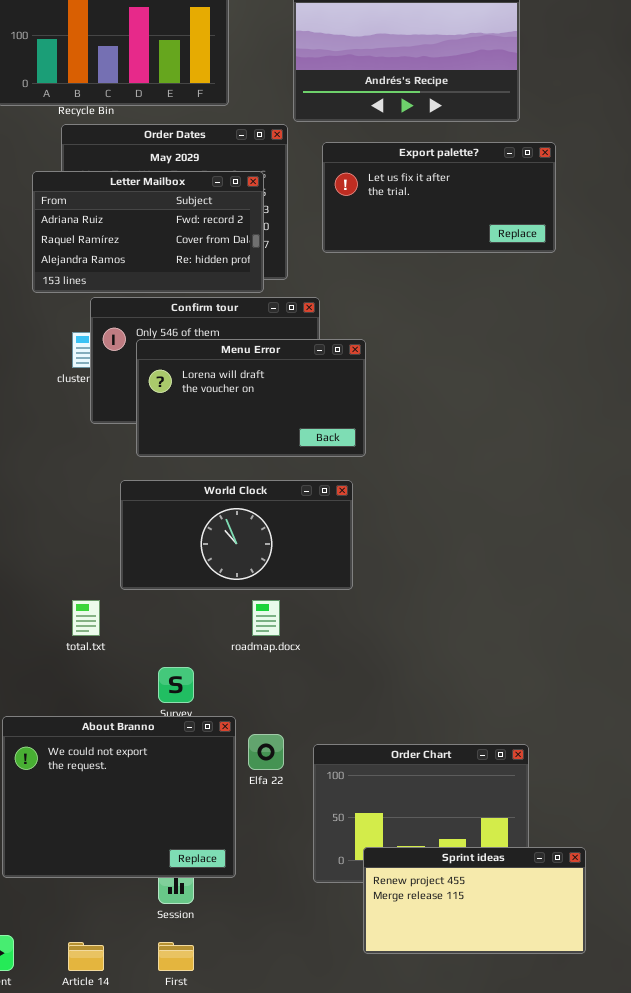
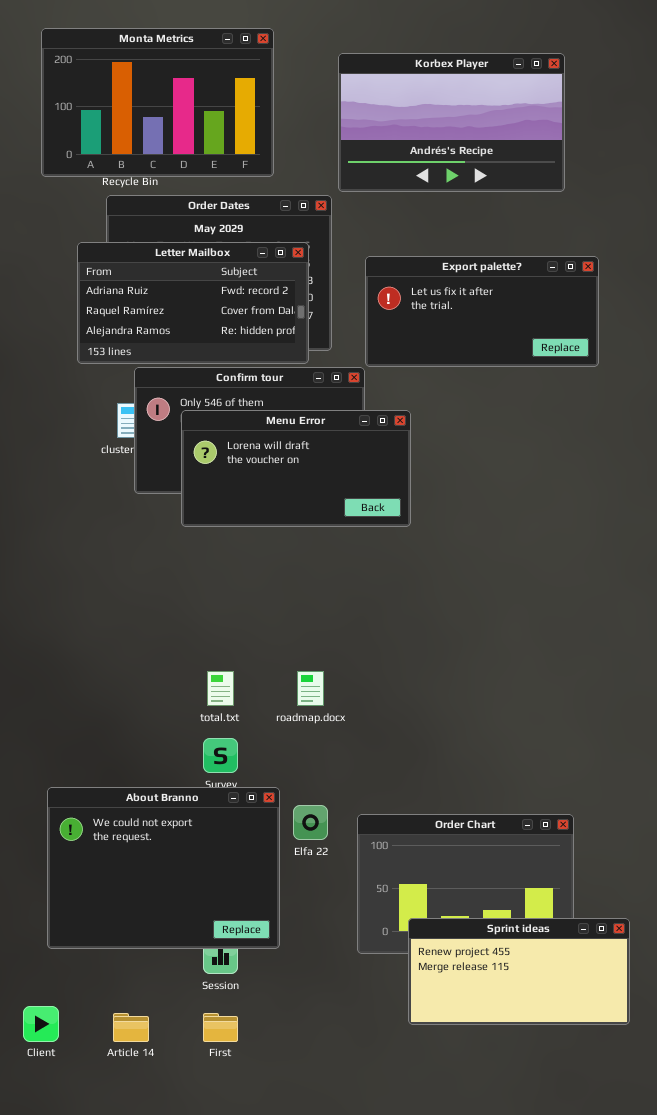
Export palette?: [322,142,556,253] -> [365,256,599,367], moved
World Clock: [120,480,353,590] -> none, closed
total.txt: [72,600,100,636] -> [207,671,234,706], moved

